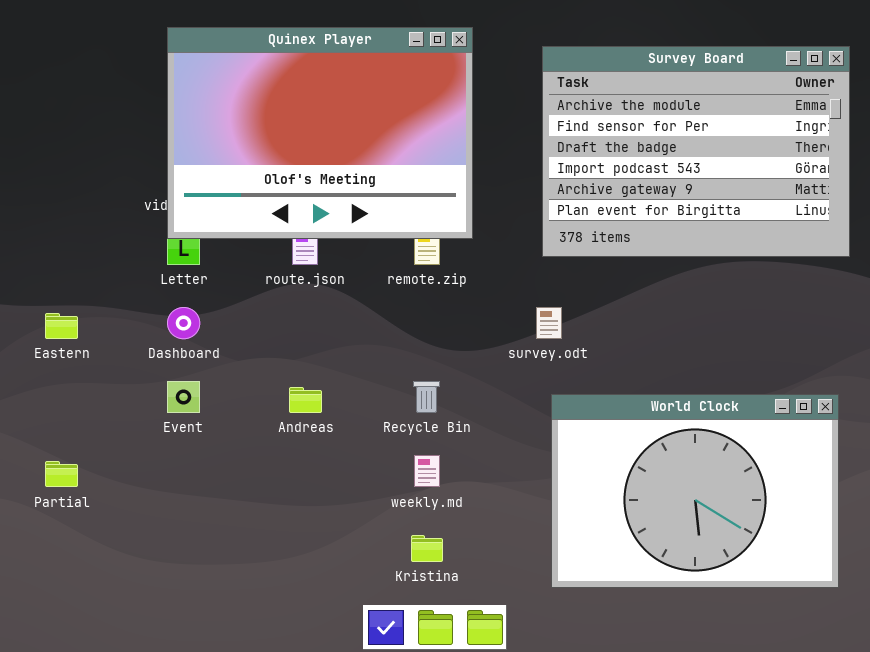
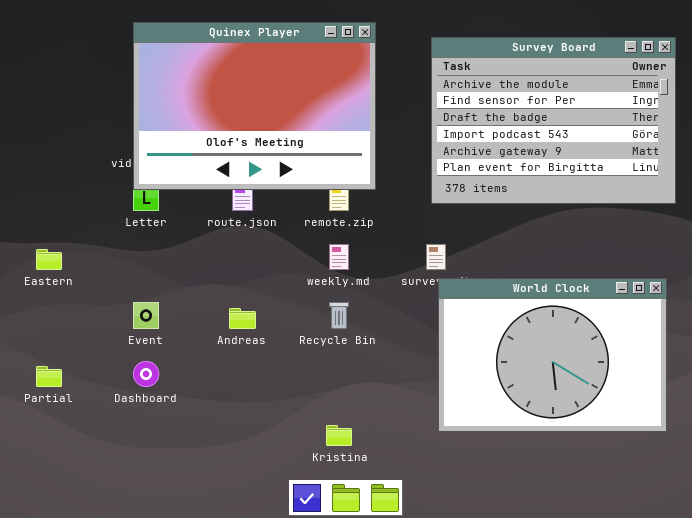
Dashboard: [167,307,200,339] -> [133,361,159,387], moved
World Clock: [551,394,839,588] -> [438,278,667,432], moved
weekly.md: [414,455,440,487] -> [329,244,349,270], moved

